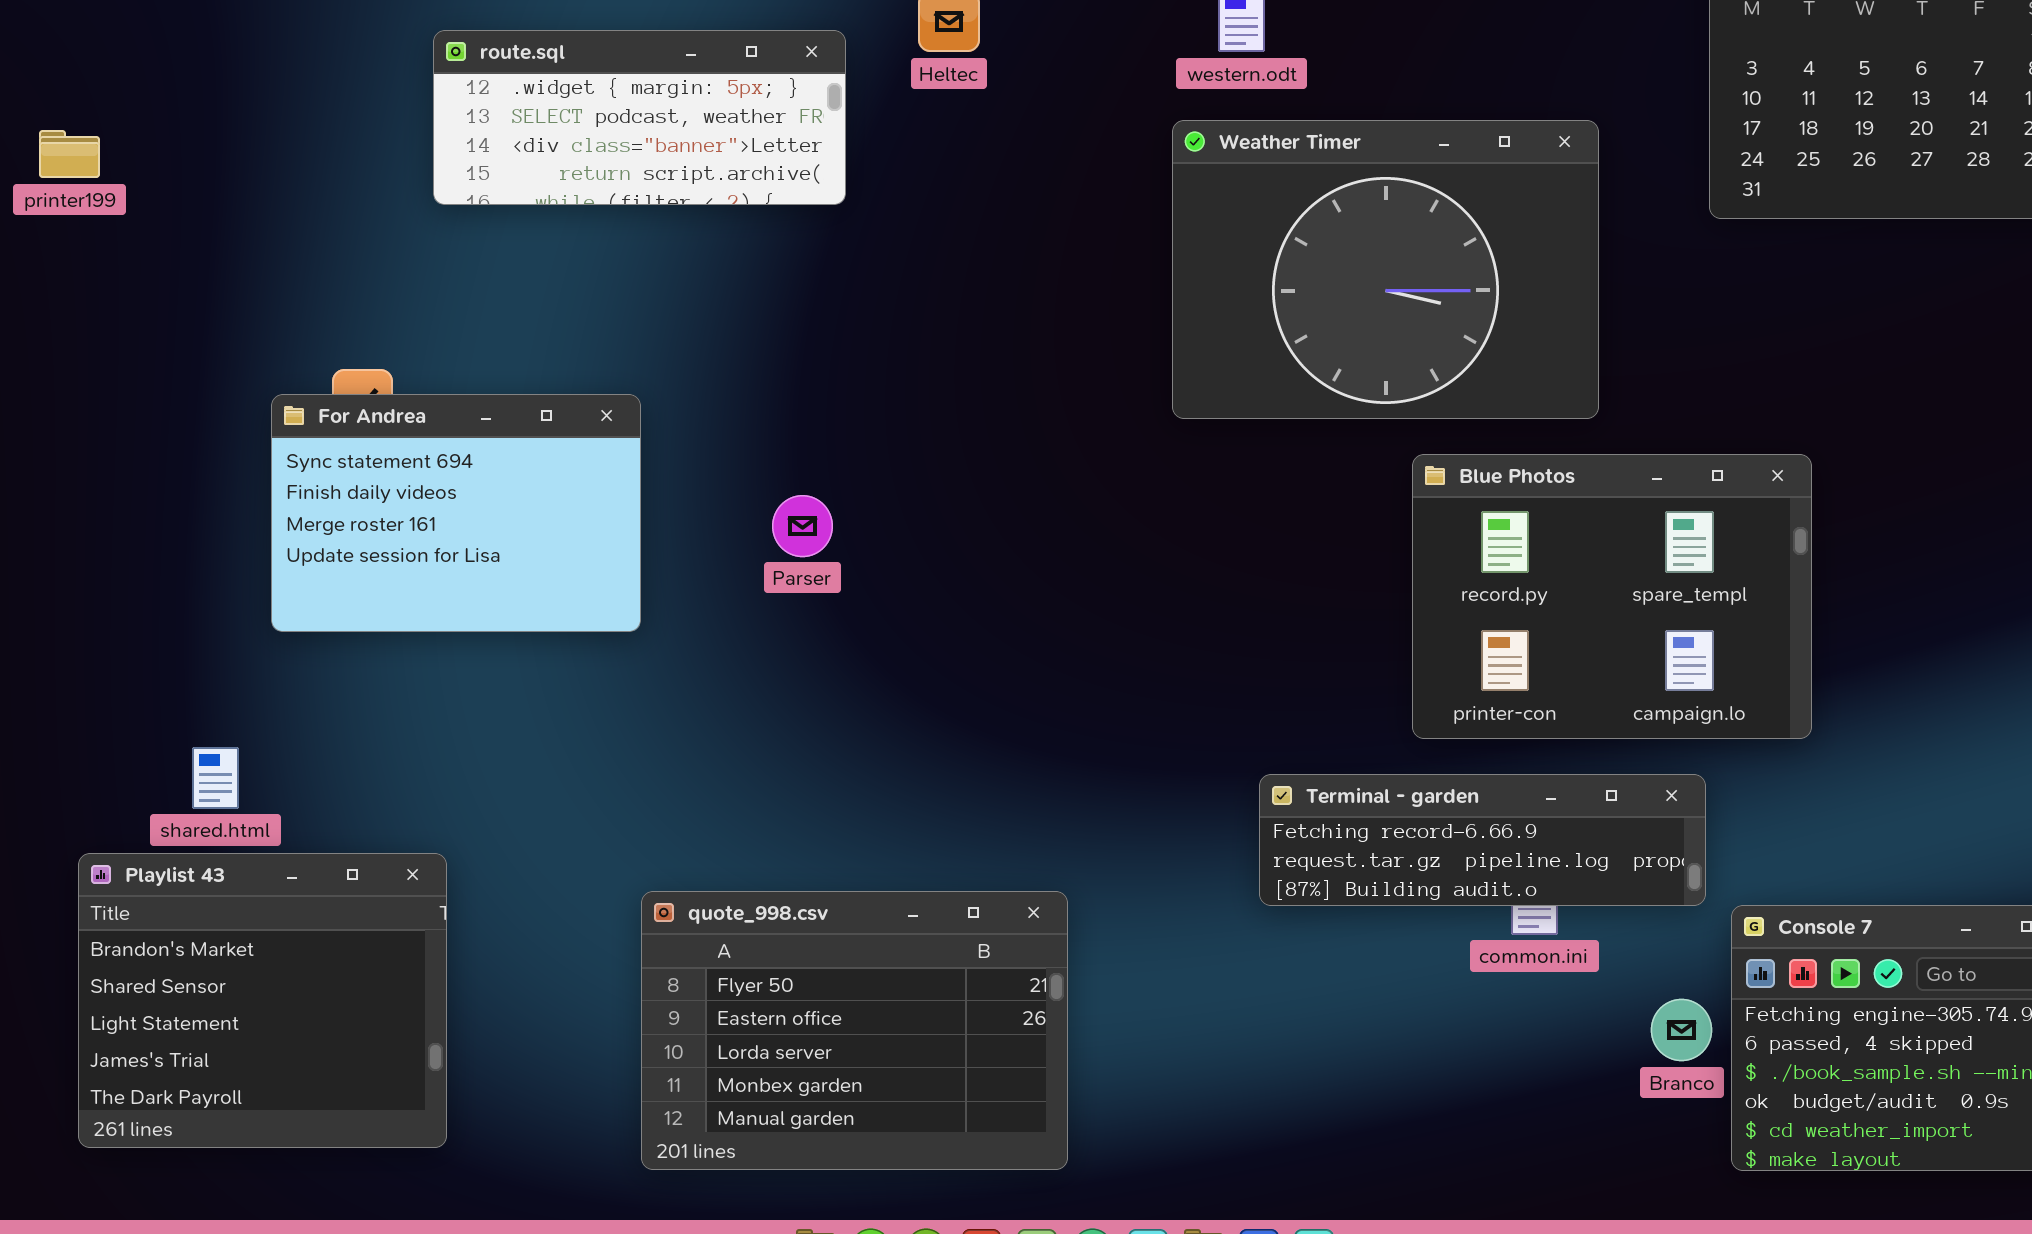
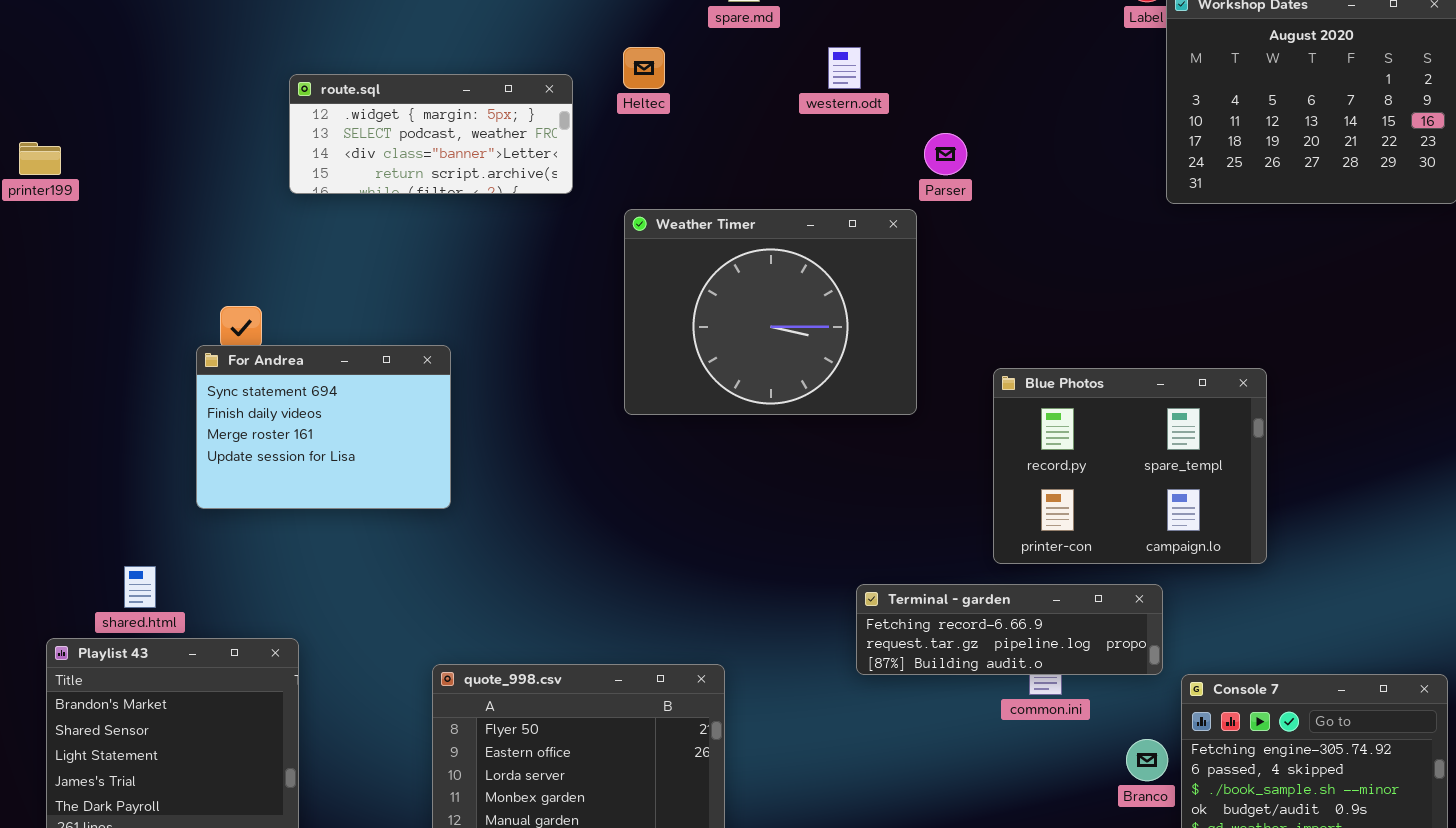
Weather Timer: [1172,120,1599,419] -> [624,209,917,415], moved
For Andrea: [271,394,641,632] -> [196,345,451,509], moved
Blue Photos: [1412,454,1812,739] -> [993,368,1267,564], moved
Parser: [772,495,833,557] -> [924,133,967,175], moved

